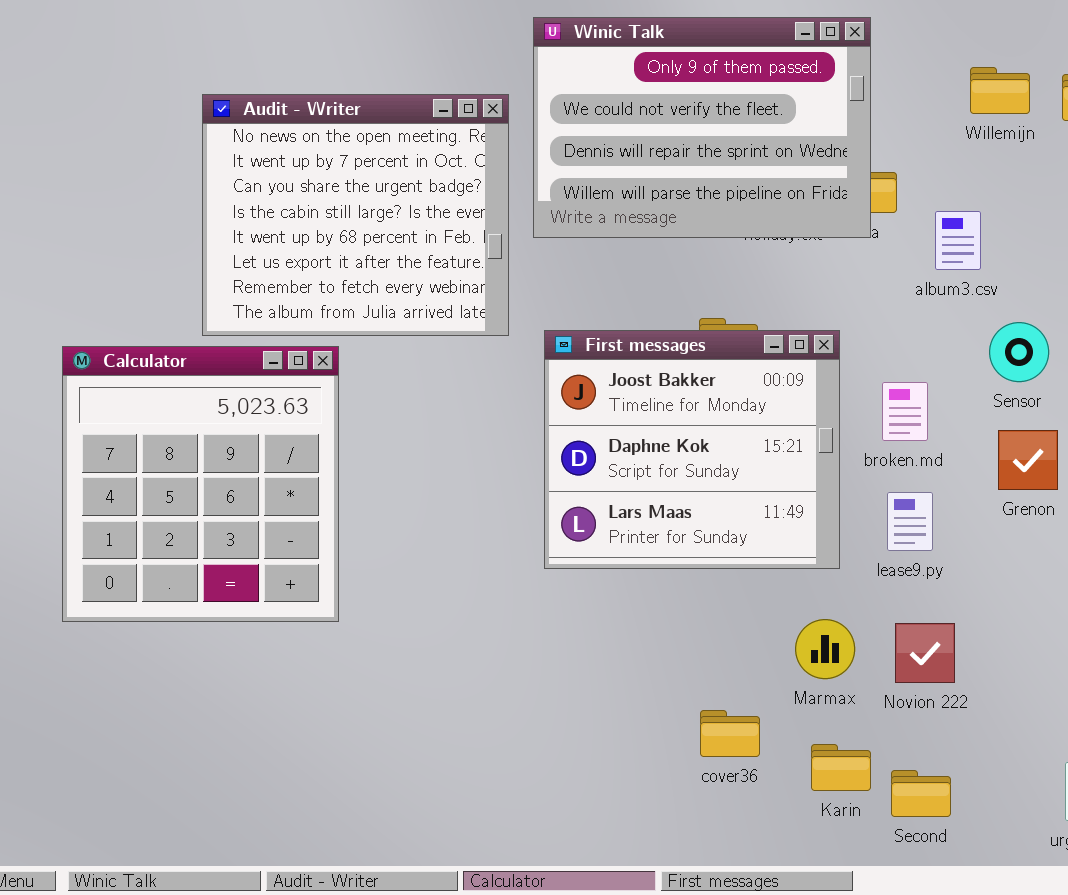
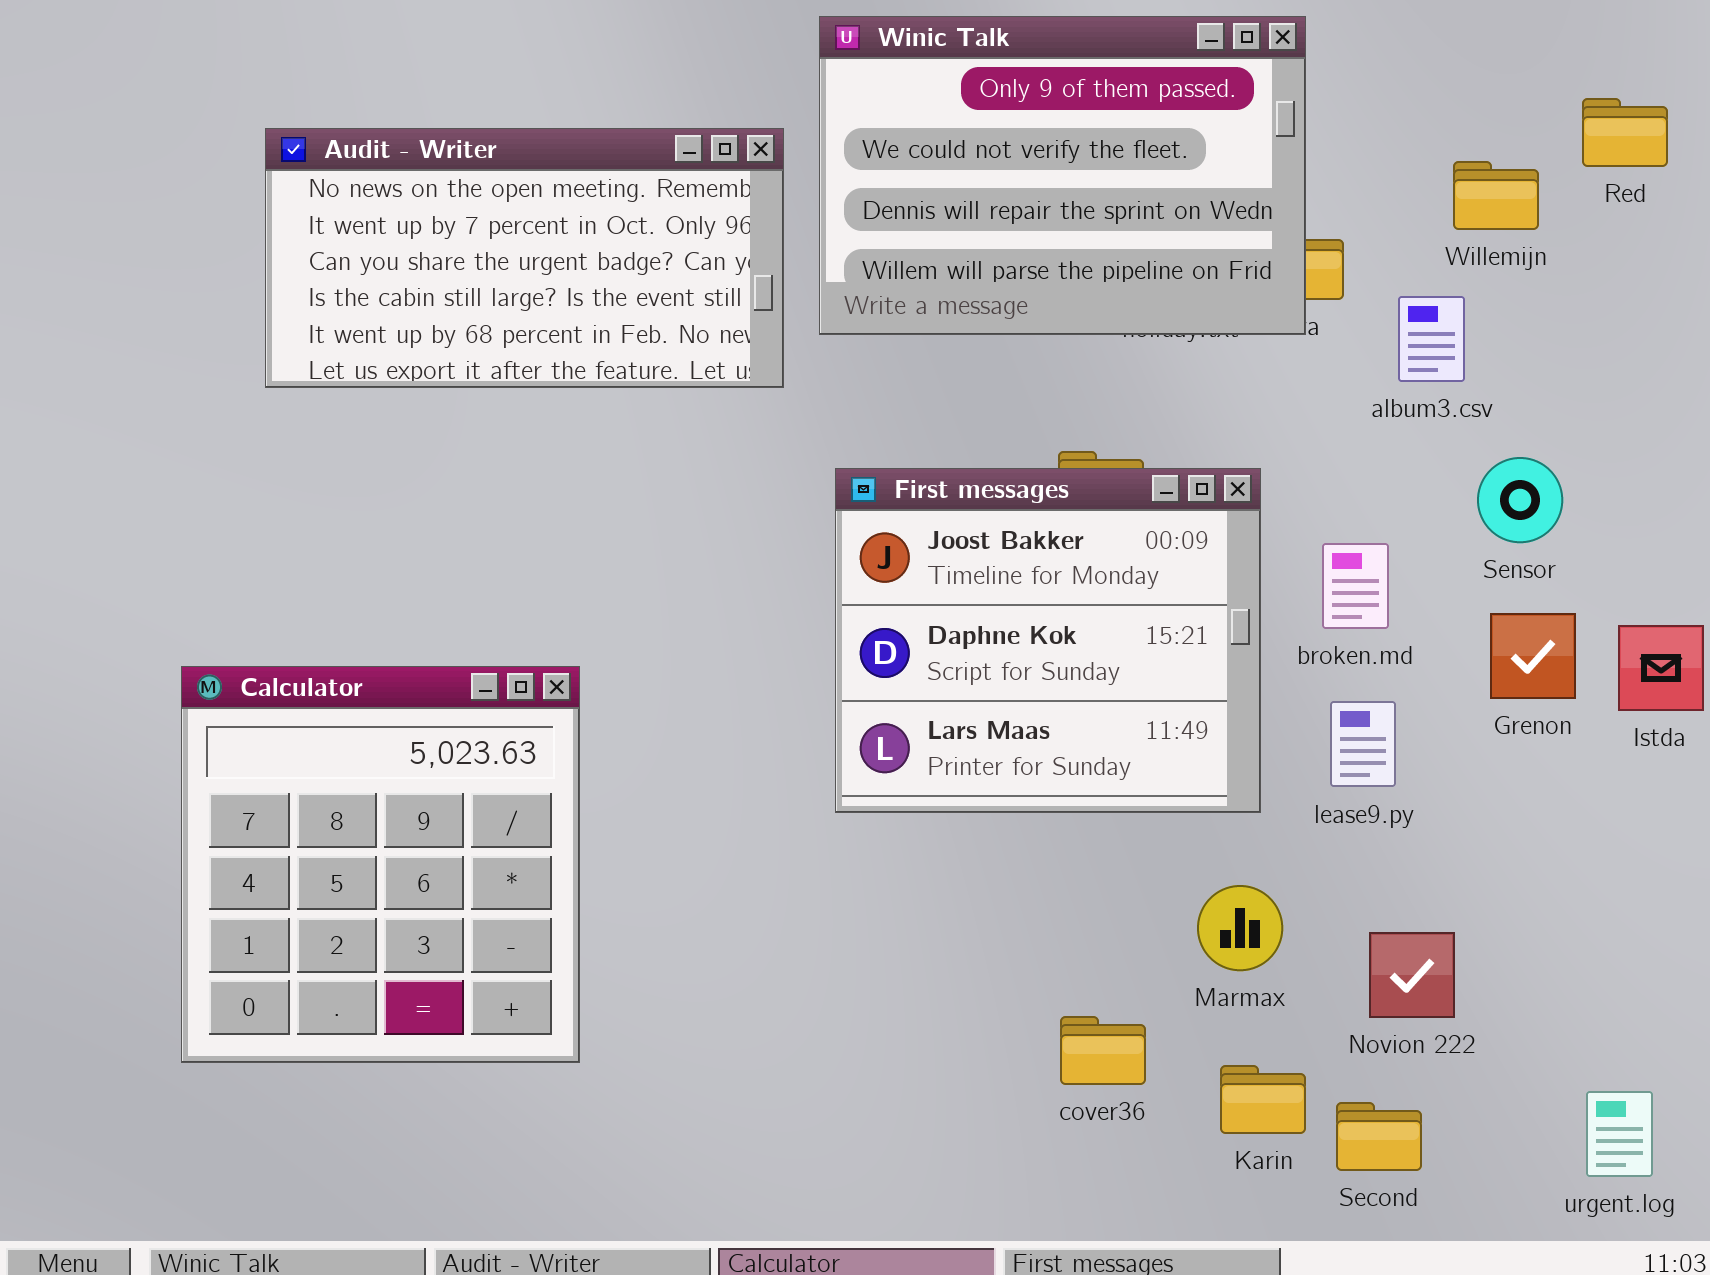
Willemijn: [970,67,1030,114] -> [1453,161,1539,230], moved
Audit - Writer: [202,94,509,336] -> [265,128,784,388], resized
Calculator: [62,346,339,622] -> [181,666,580,1063], moved
Novion 222: [895,623,955,683] -> [1369,932,1455,1018], moved

